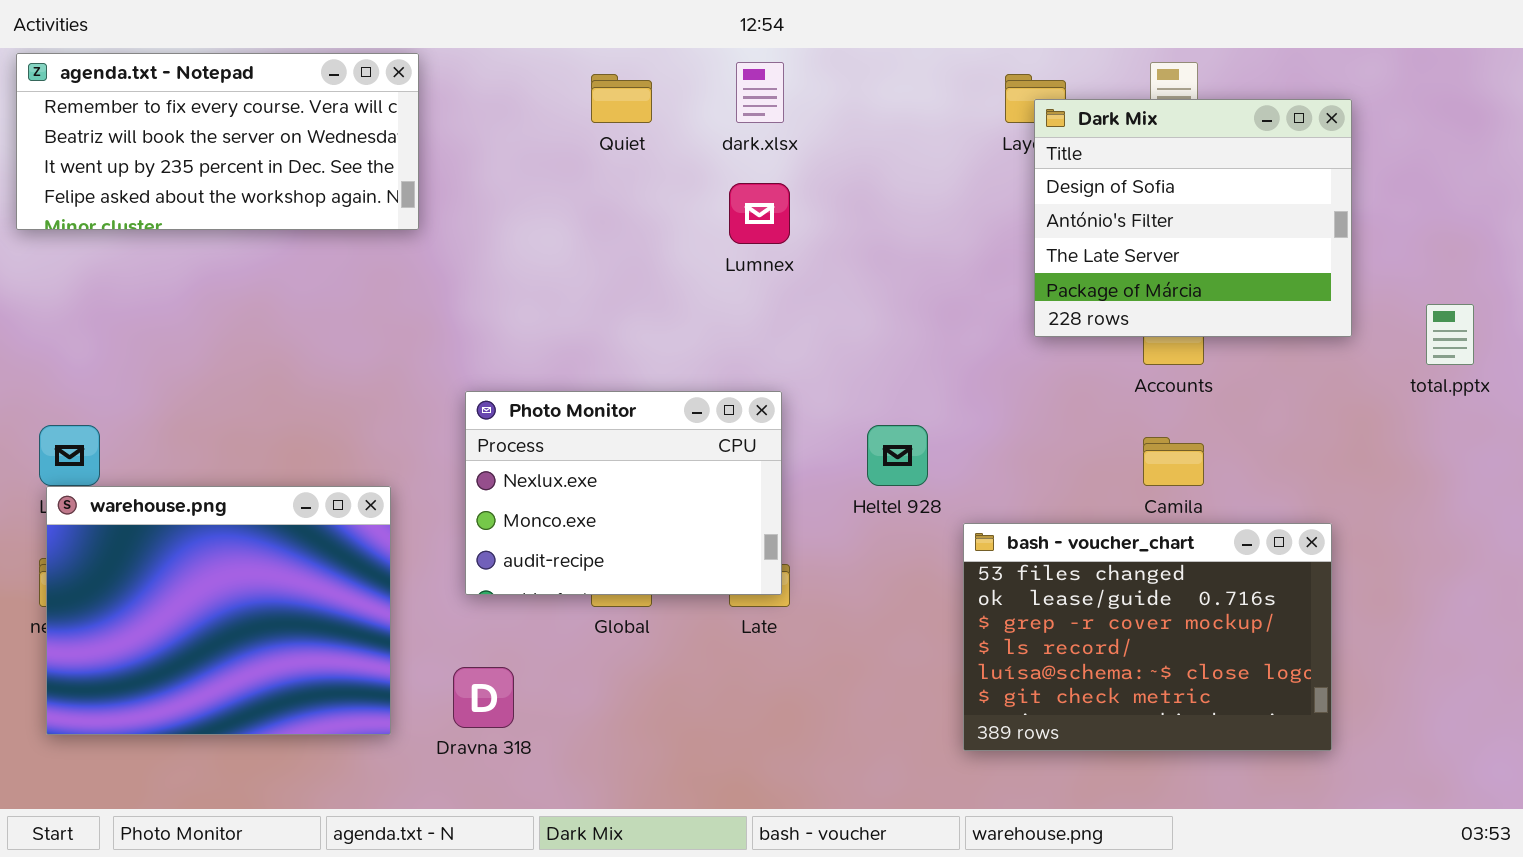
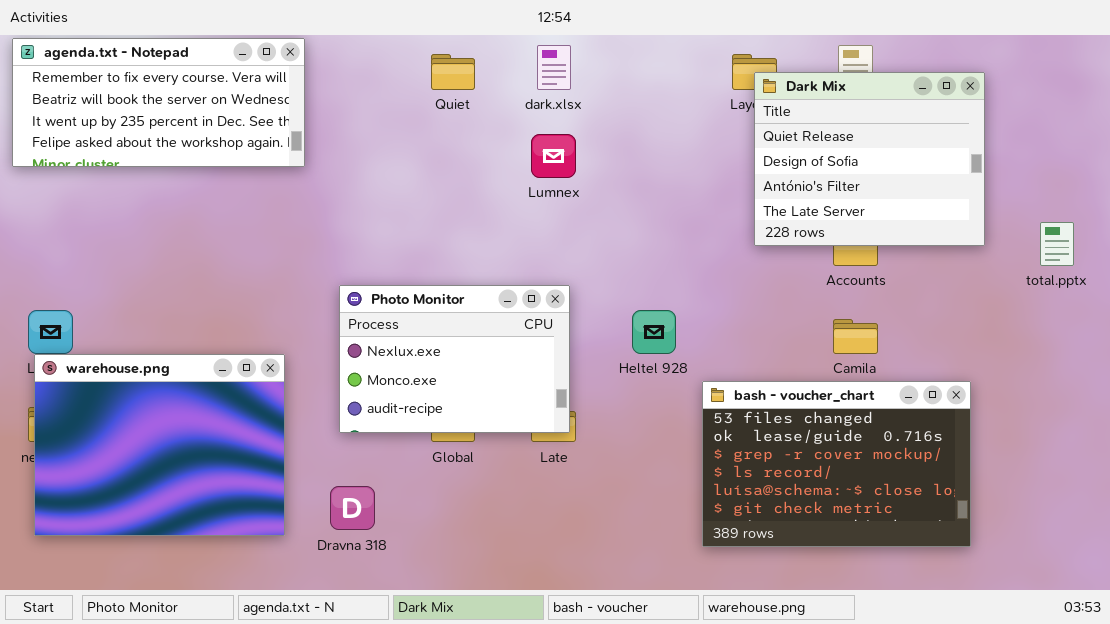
Dark Mix: [1034,99,1352,337] -> [754,72,985,246], scrolled up 1 row

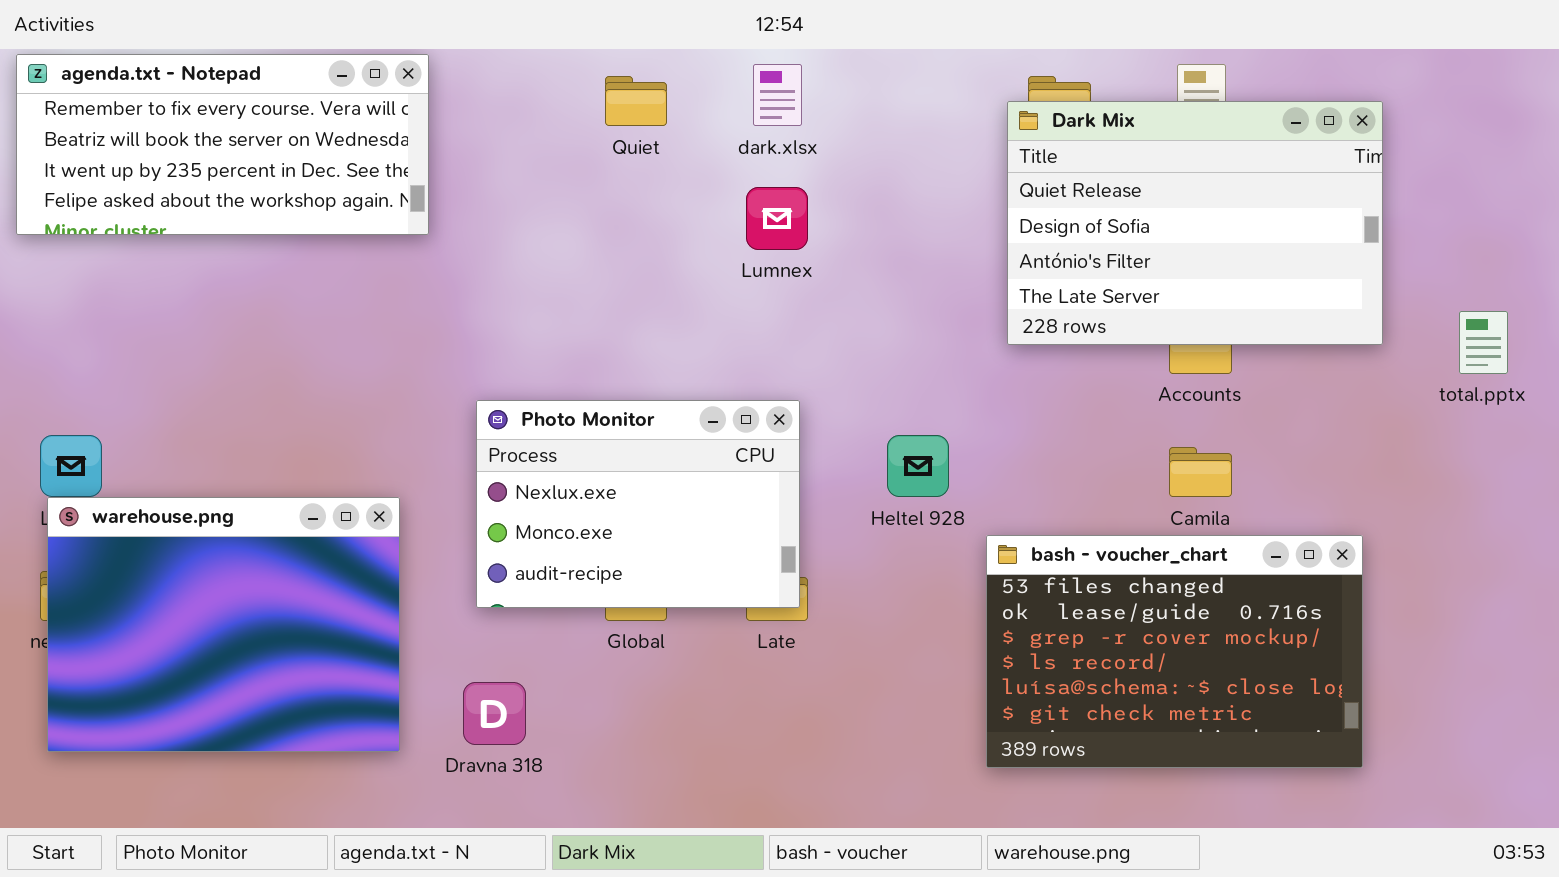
Dark Mix: [754,72,985,246] -> [1007,101,1383,345], resized

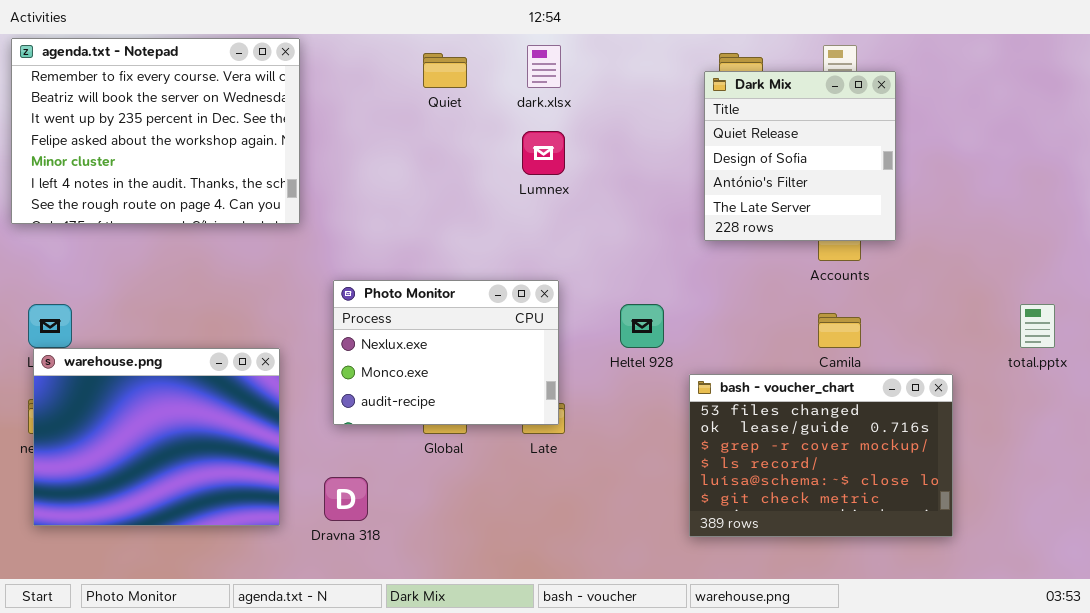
agenda.txt - Notepad: [16,54,429,235] -> [11,38,300,224], resized
Dark Mix: [1007,101,1383,345] -> [704,71,896,241], resized
total.pptx: [1459,311,1508,374] -> [1020,304,1055,348], moved

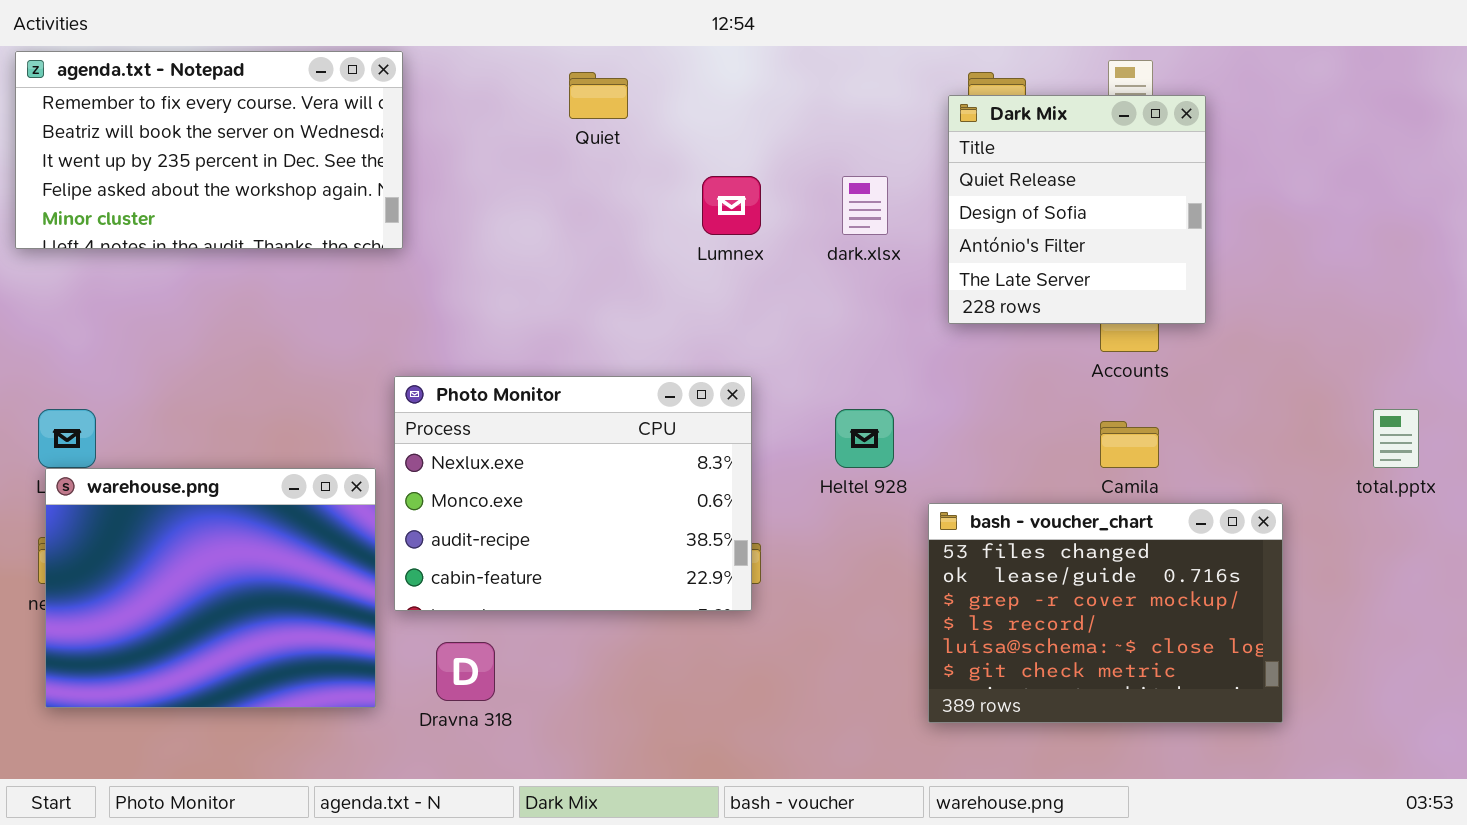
agenda.txt - Notepad: [11,38,300,224] -> [15,51,403,249], resized
dark.xlsx: [527,45,561,88] -> [842,176,888,235], moved
Photo Monitor: [333,280,559,425] -> [394,376,752,611], resized

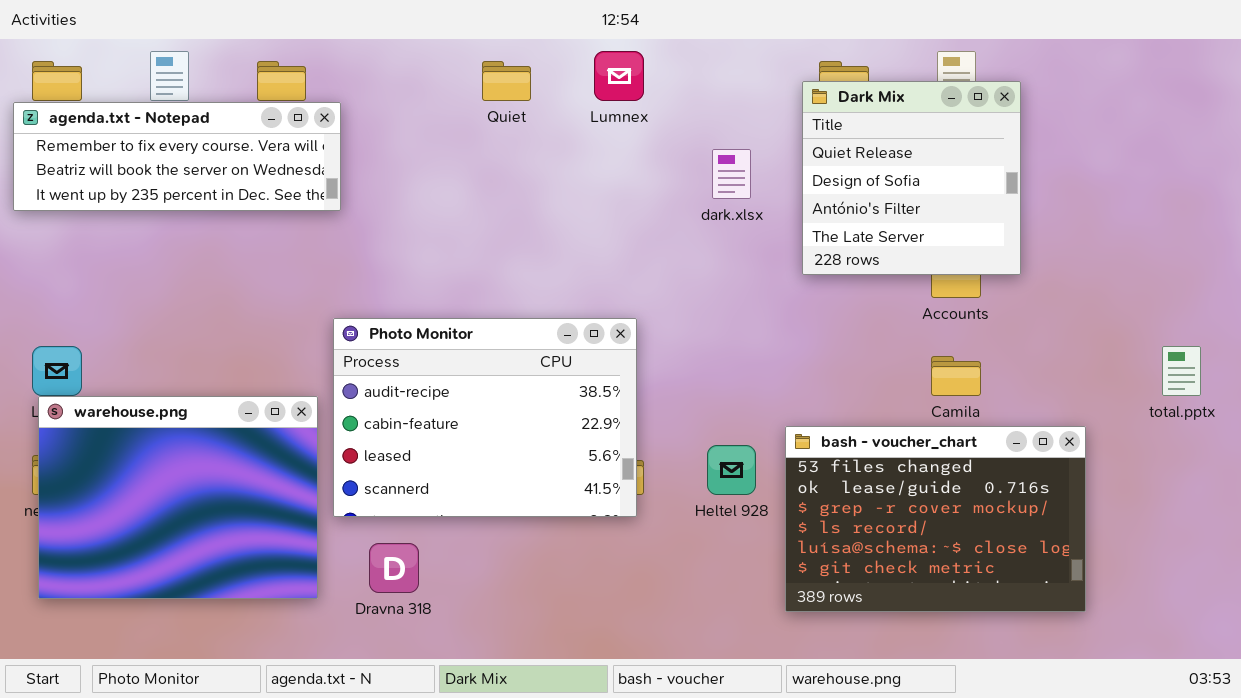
agenda.txt - Notepad: [15,51,403,249] -> [13,102,341,211], resized
Lumnex: [702,176,761,235] -> [594,51,644,101], moved
Photo Monitor: [394,376,752,611] -> [333,318,637,517], scrolled down 2 rows
Heltel 928: [835,409,894,468] -> [707,445,756,495], moved

